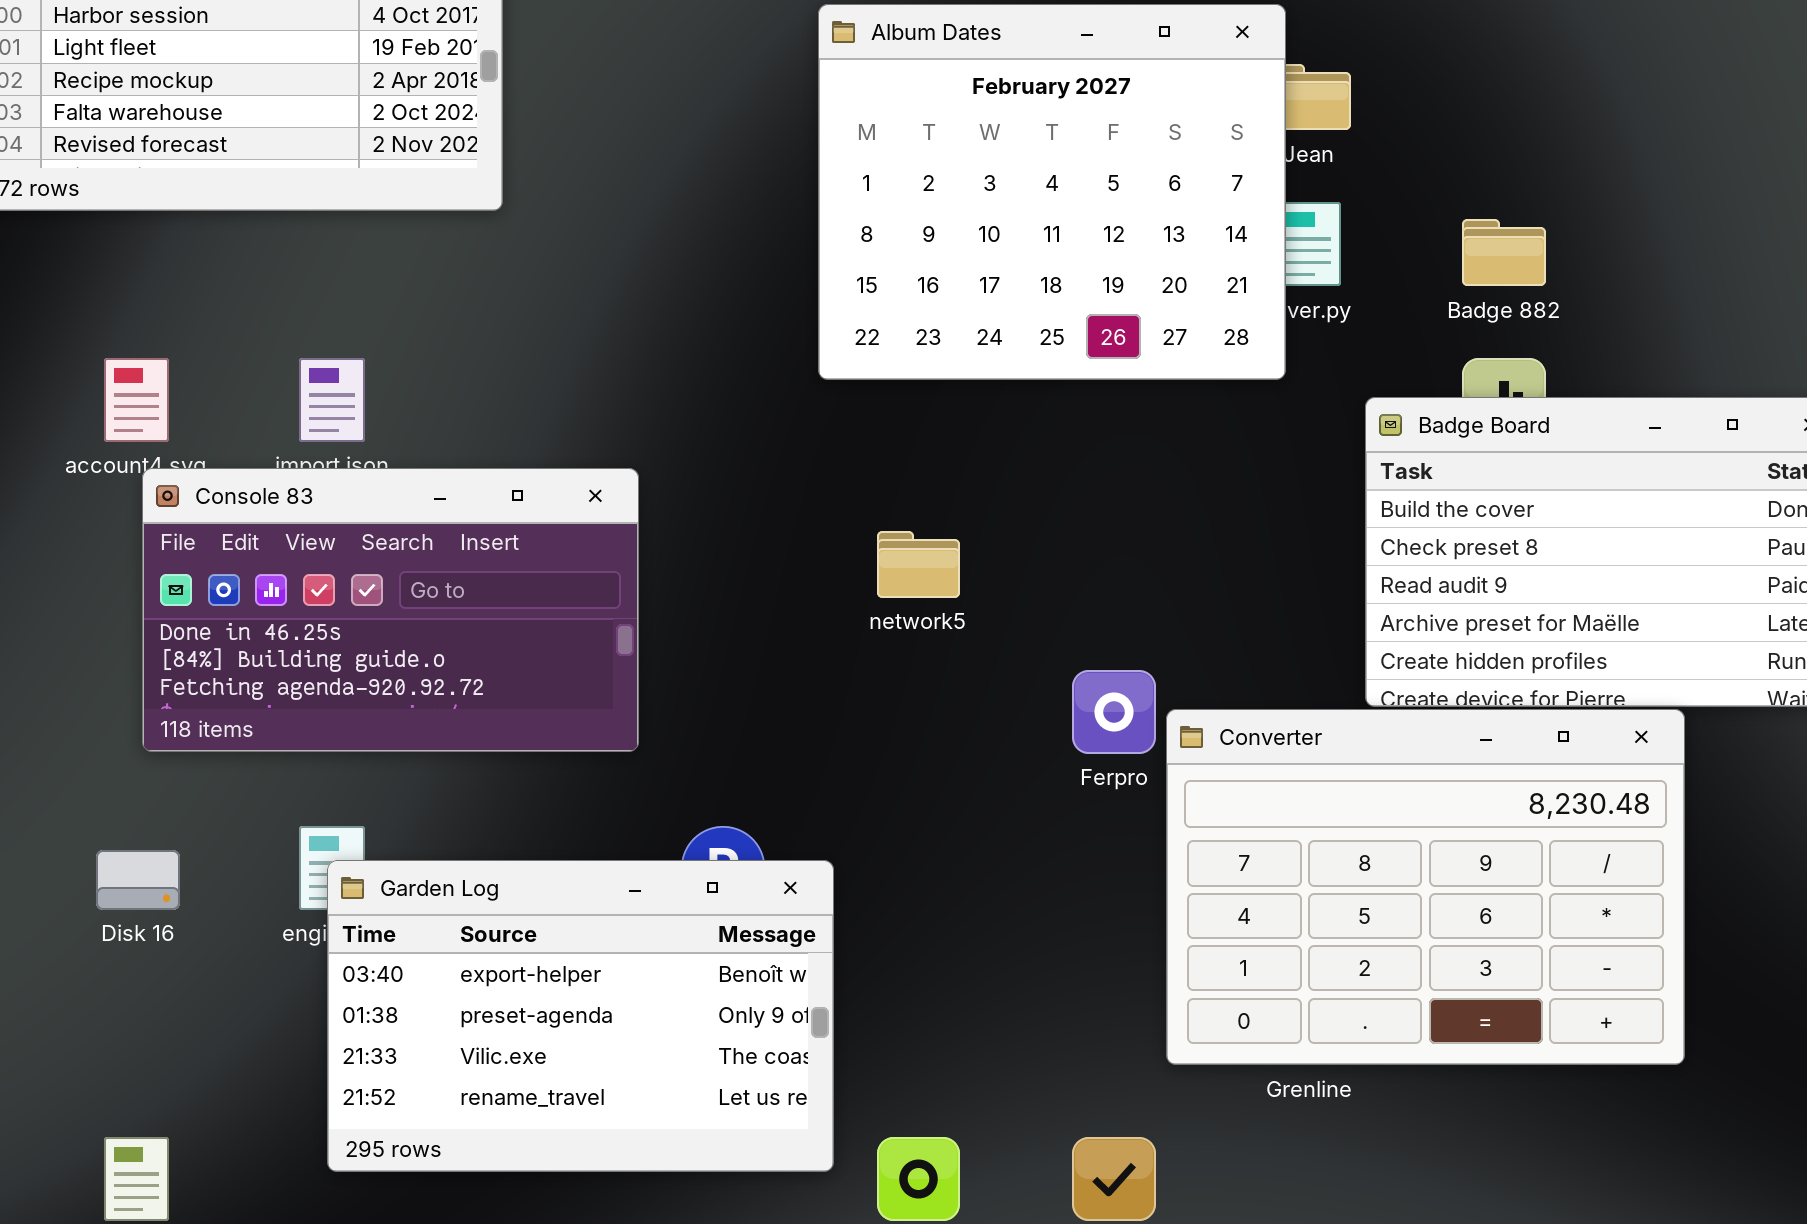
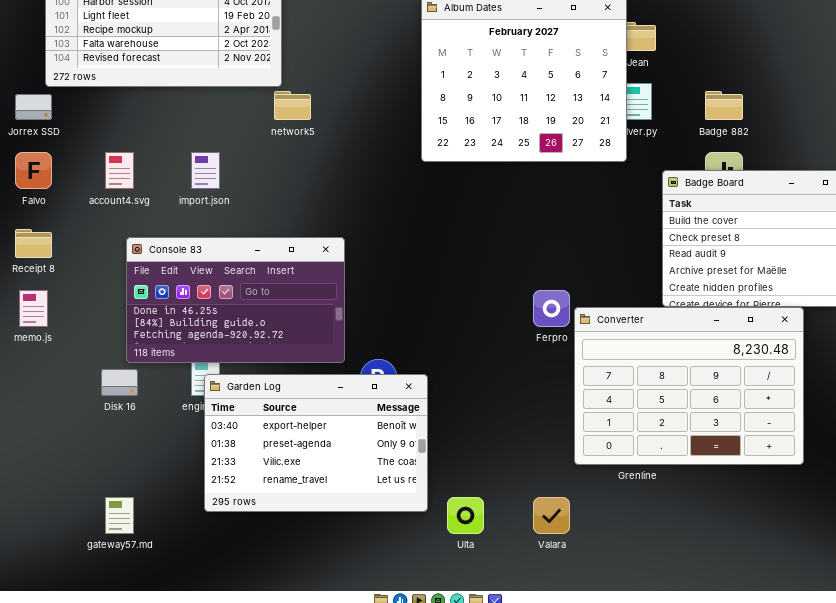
Console 83: [142,468,639,752] -> [126,237,345,363], moved
network5: [877,531,960,598] -> [274,91,311,120], moved

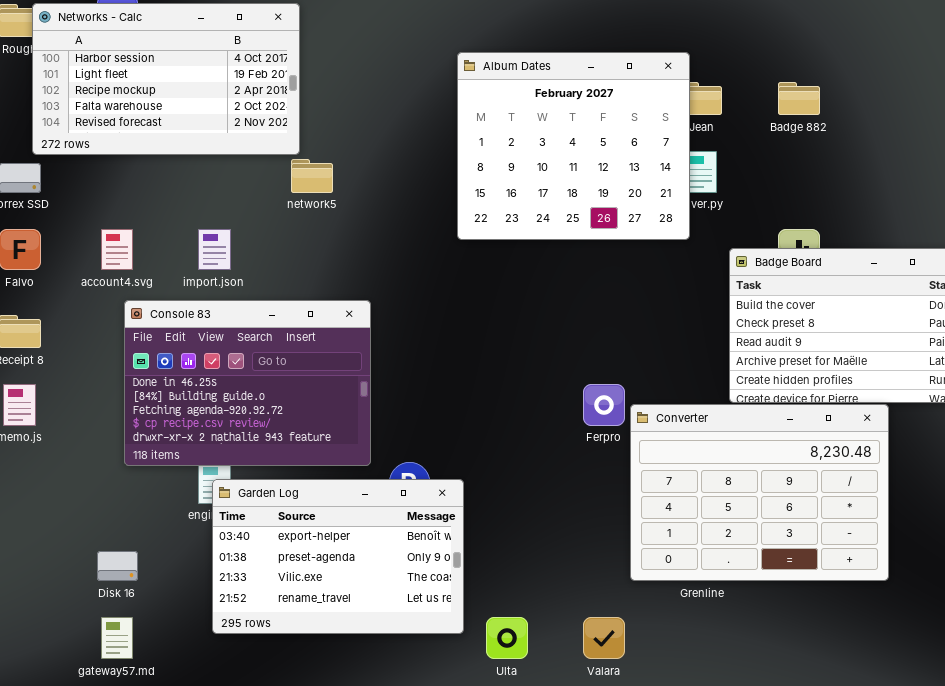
Badge 882: [705,91,743,120] -> [778,82,820,115], moved
Console 83: [126,237,345,363] -> [124,300,371,466], resized
Disk 16: [101,369,138,396] -> [97,551,138,581], moved

